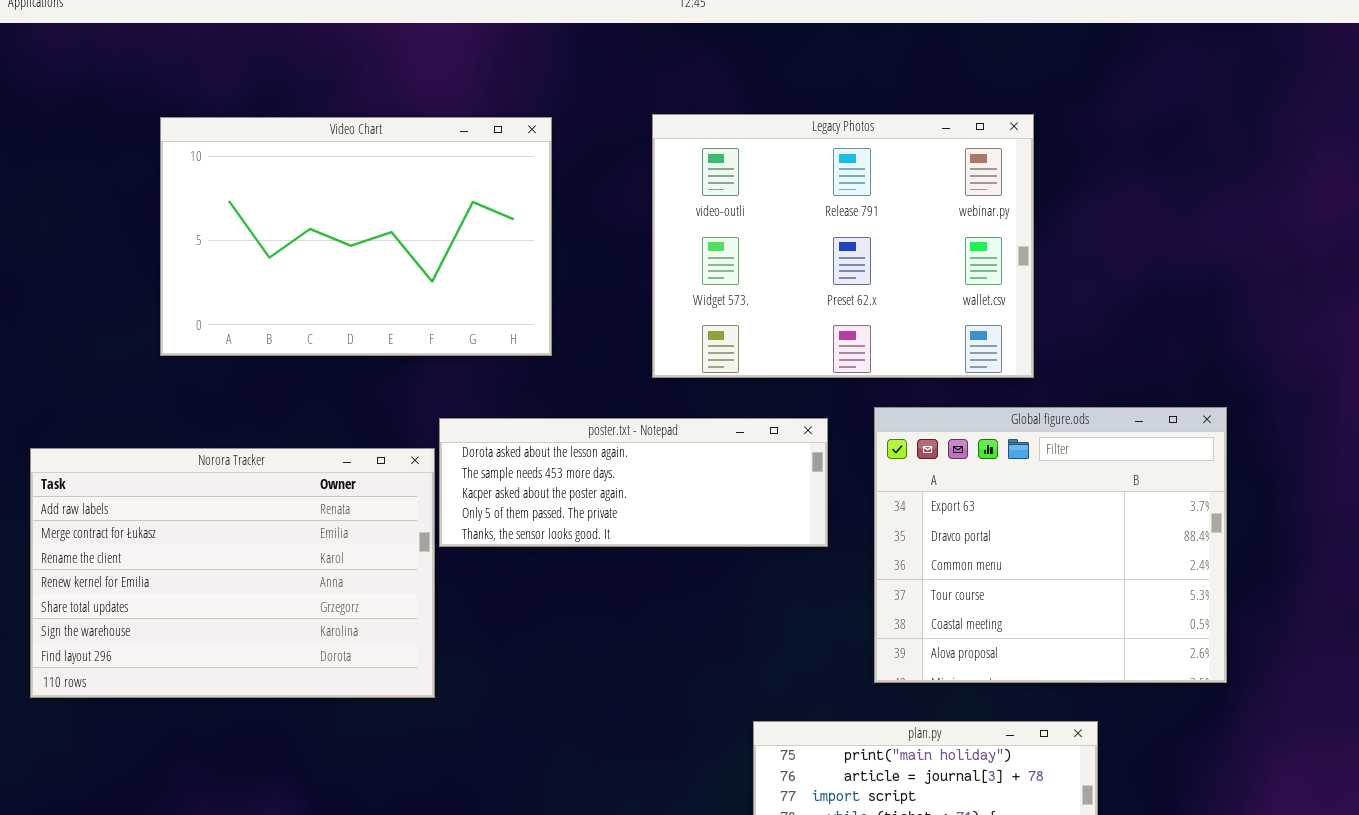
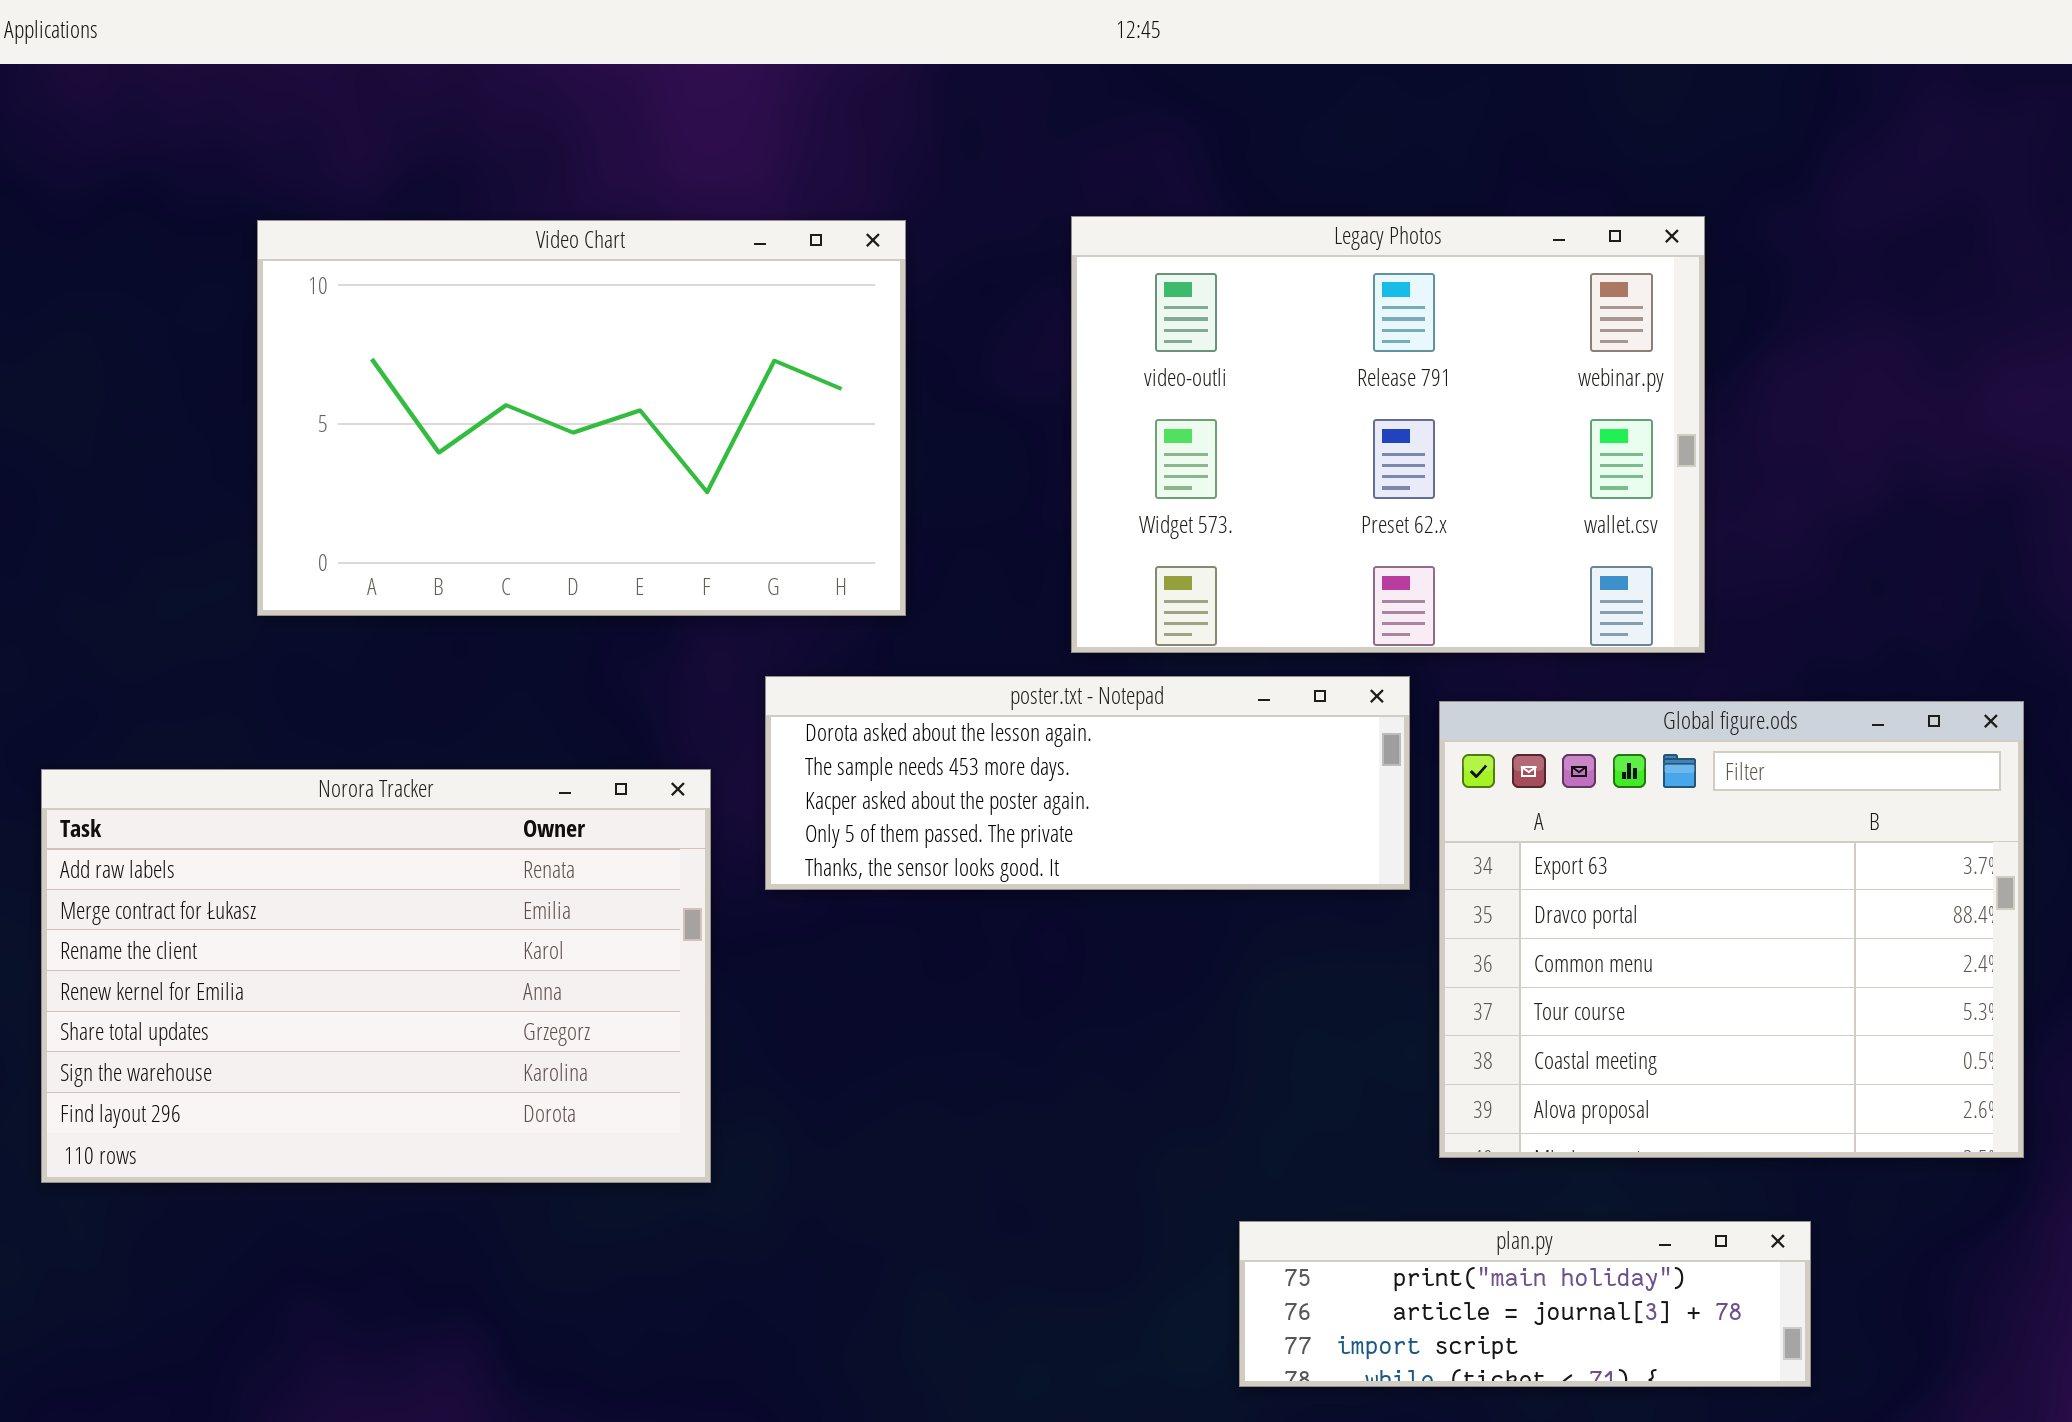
poster.txt - Notepad: [439,418,828,547] -> [765,676,1410,890], moved

